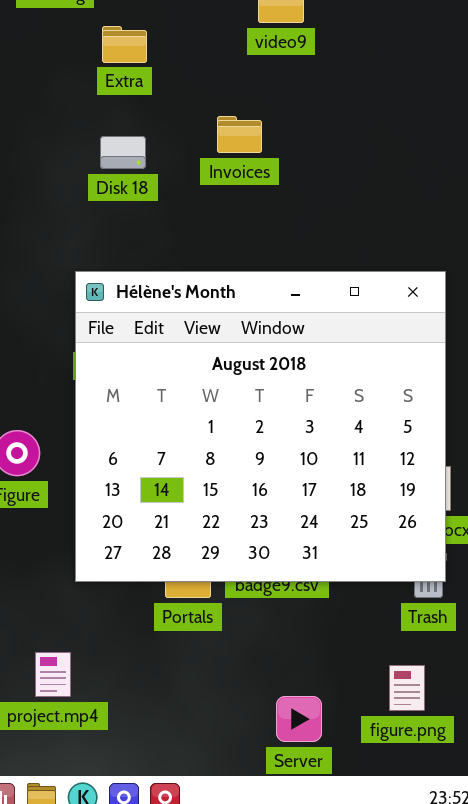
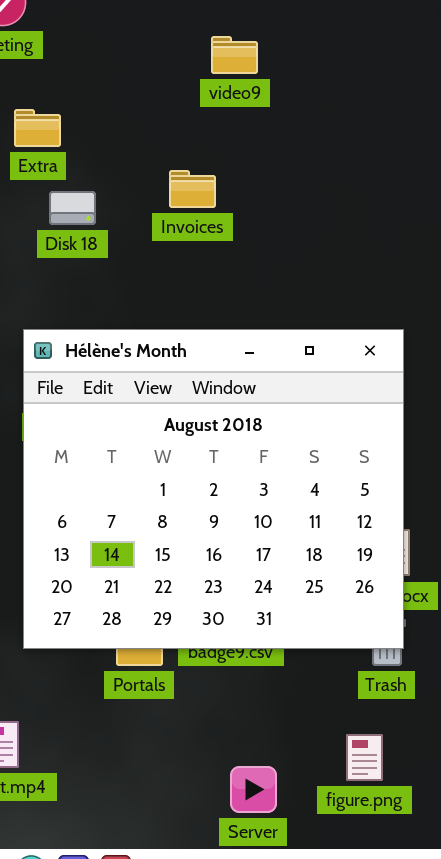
Extra: [102,26,147,63] -> [14,109,61,147], moved

